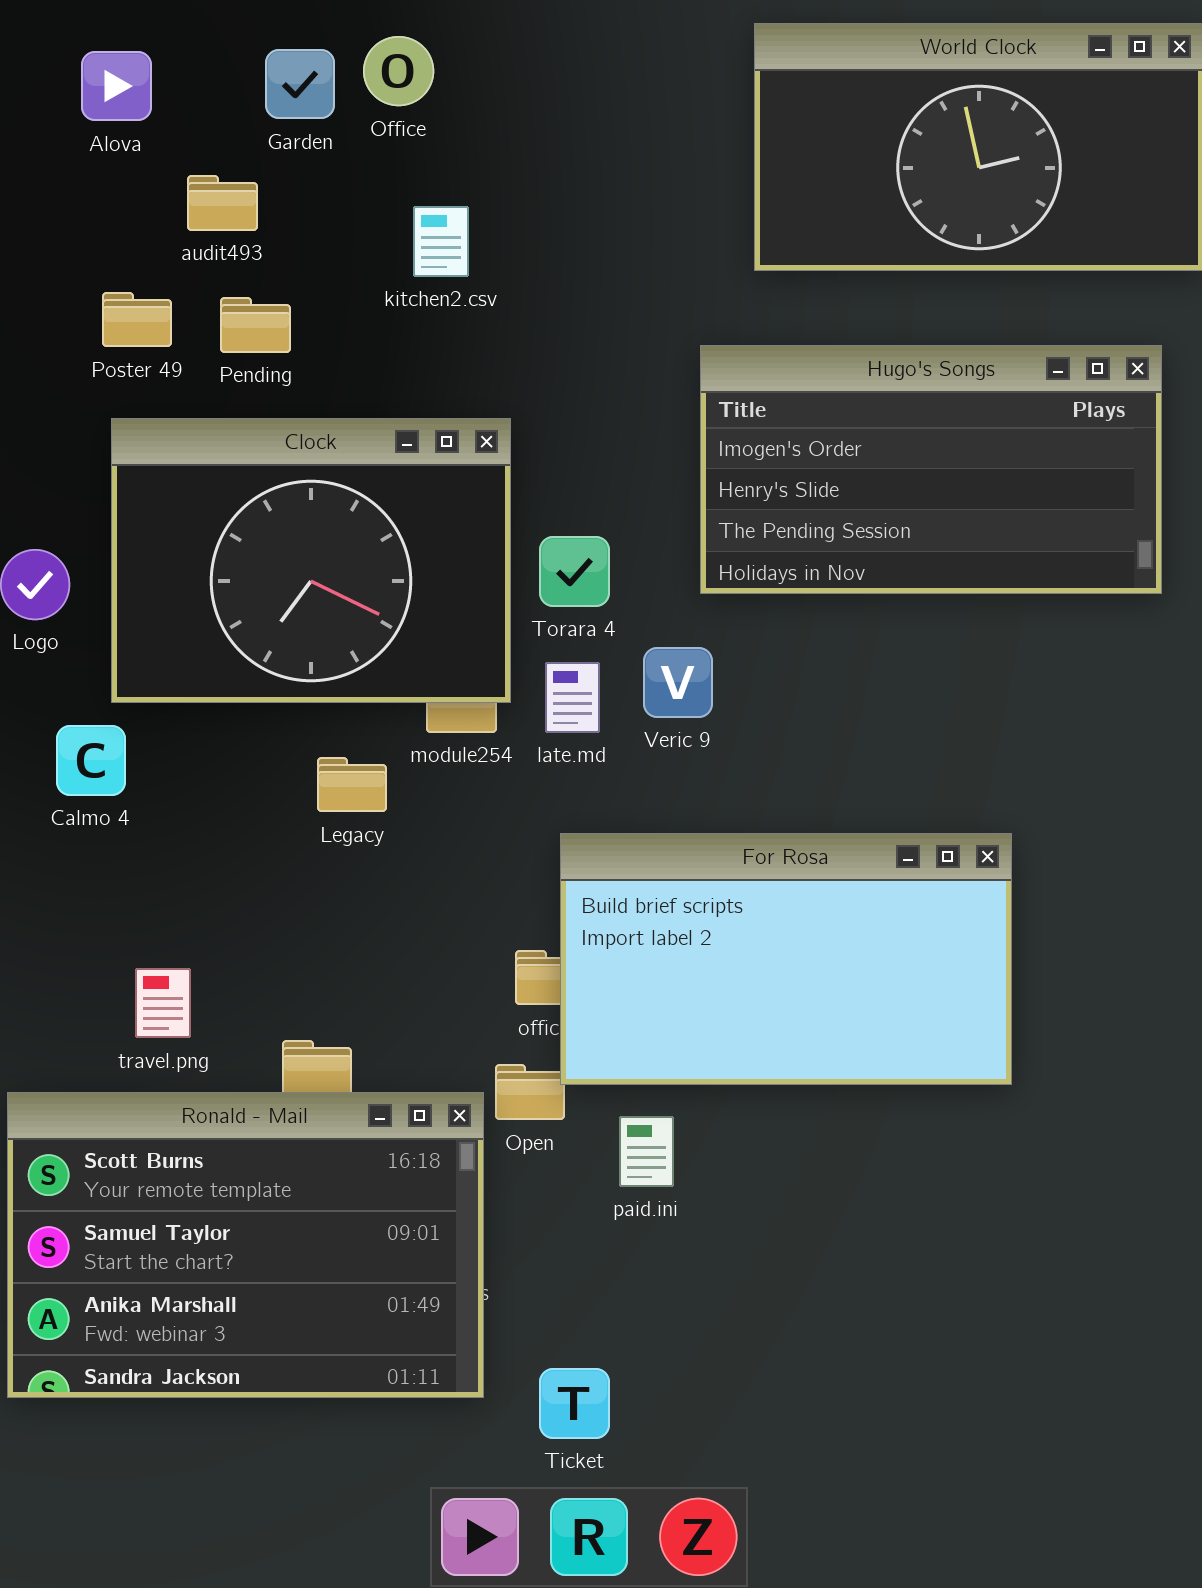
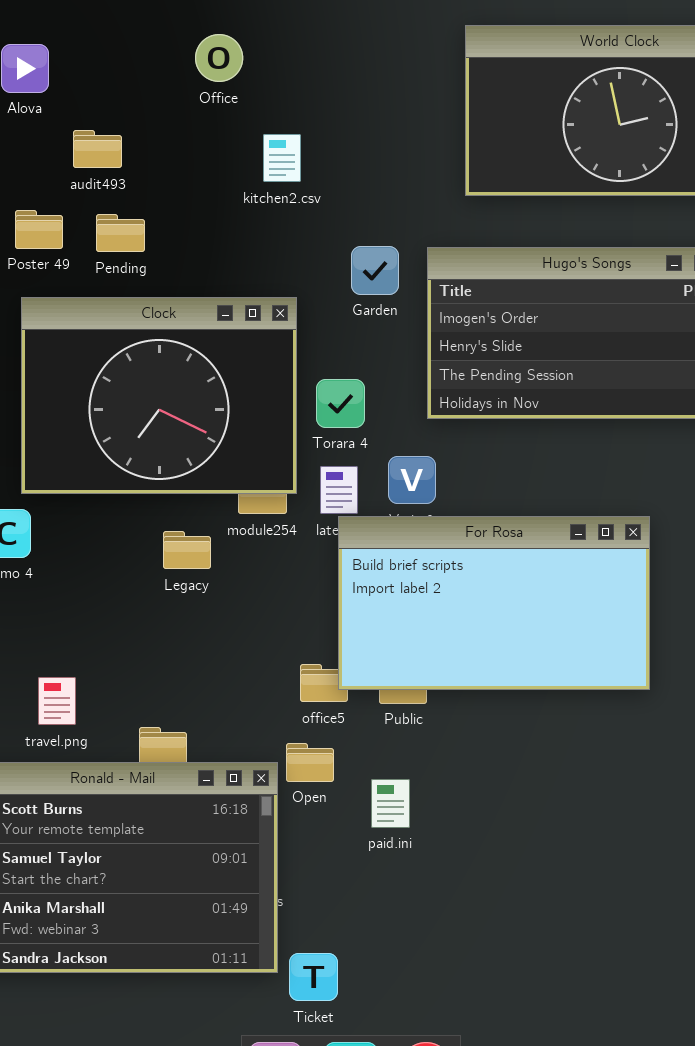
Garden: [265,49,335,119] -> [351,246,399,295], moved
kitchen2.csv: [413,206,469,277] -> [263,134,301,182], moved
For Rosa: [560,833,1012,1085] -> [338,516,650,690], moved
Ticket: [539,1368,610,1439] -> [289,953,338,1001], moved

